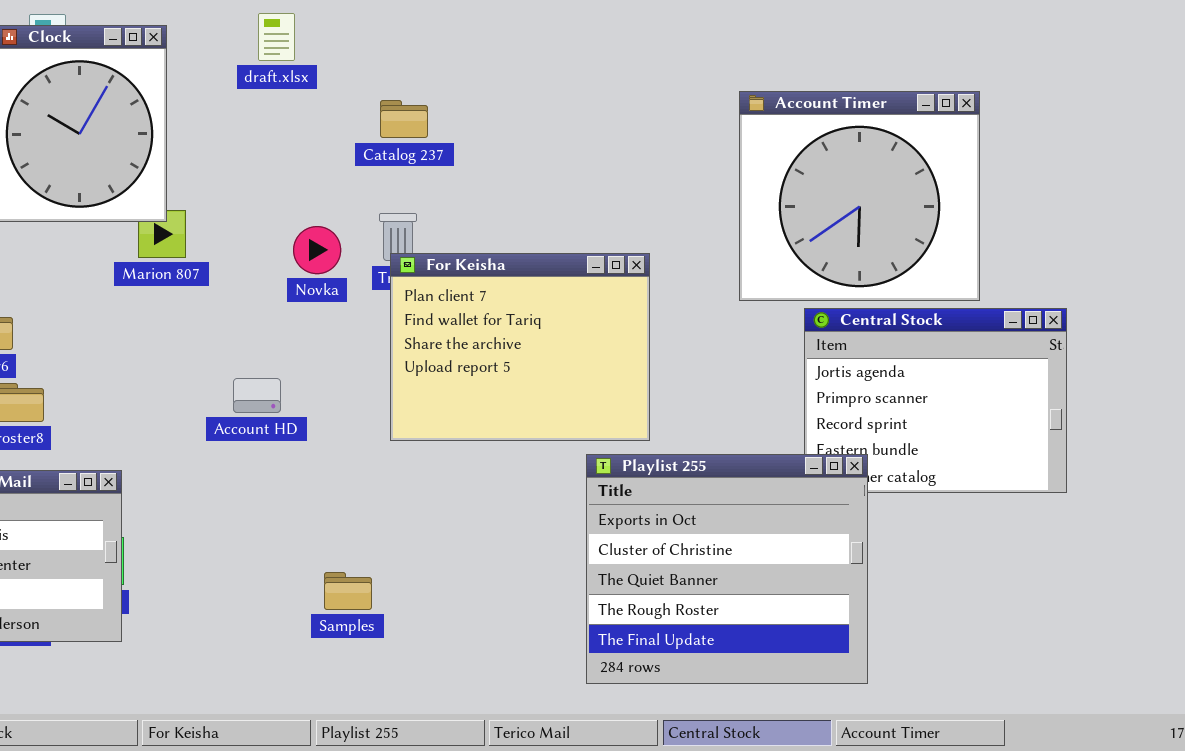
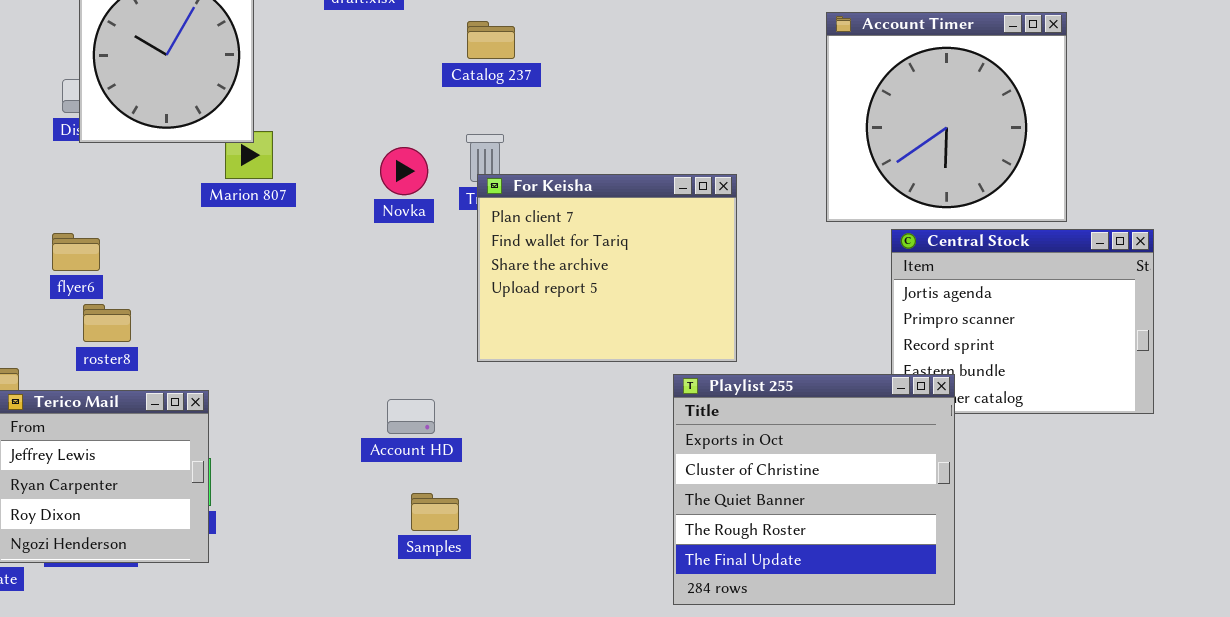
Account HD: [233,378,281,413] -> [387,399,435,434], moved

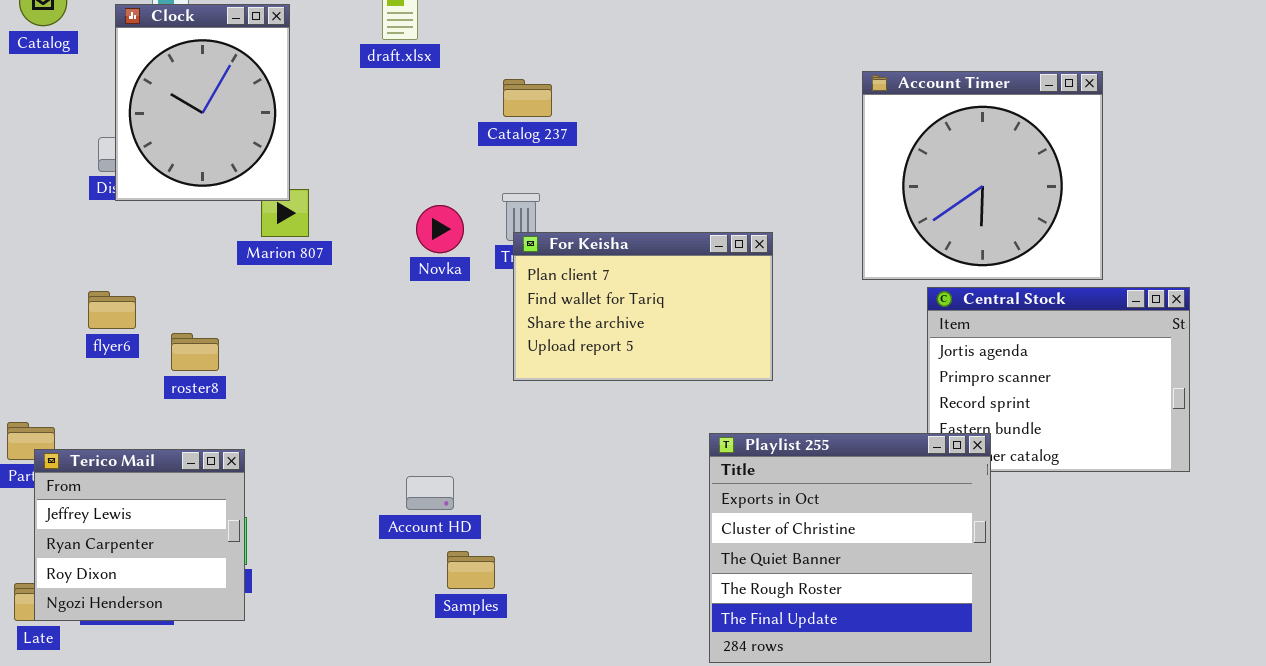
For Keisha: [477,174,737,362] -> [513,232,773,381], resized
roster8: [83,304,131,342] -> [171,333,219,371], moved
Account HD: [387,399,435,434] -> [406,476,454,510], moved

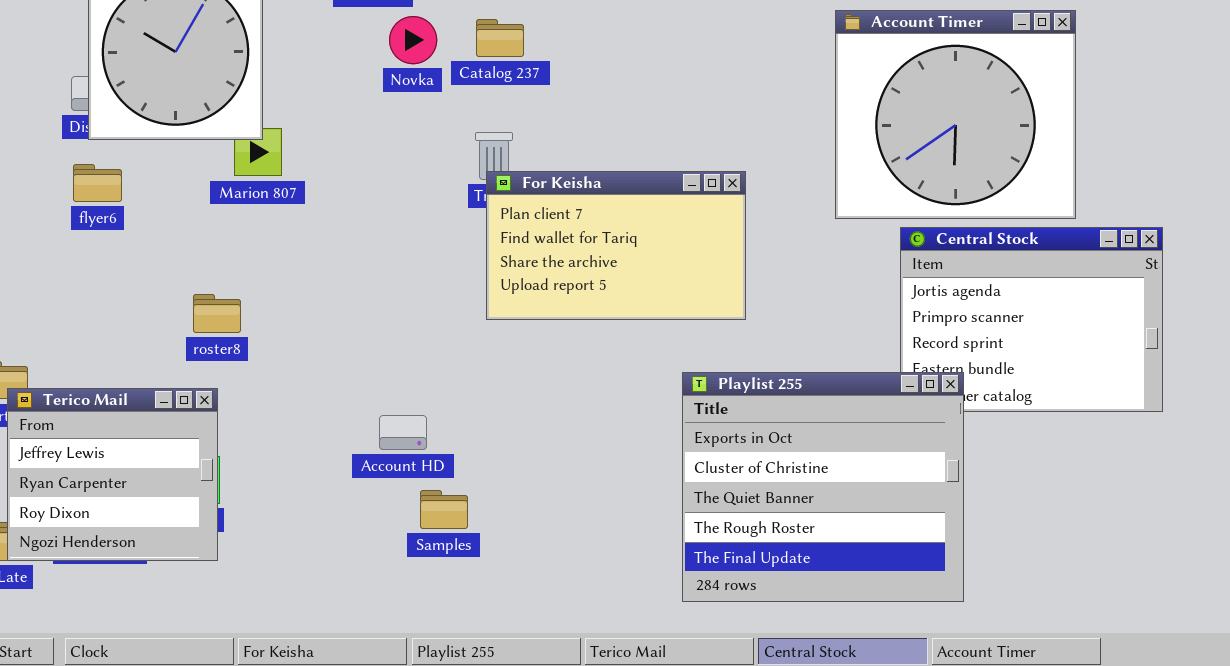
Novka: [416,205,464,253] -> [389,16,437,64], moved
flyer6: [88,291,136,329] -> [73,164,122,202], moved
roster8: [171,333,219,371] -> [193,294,241,333], moved

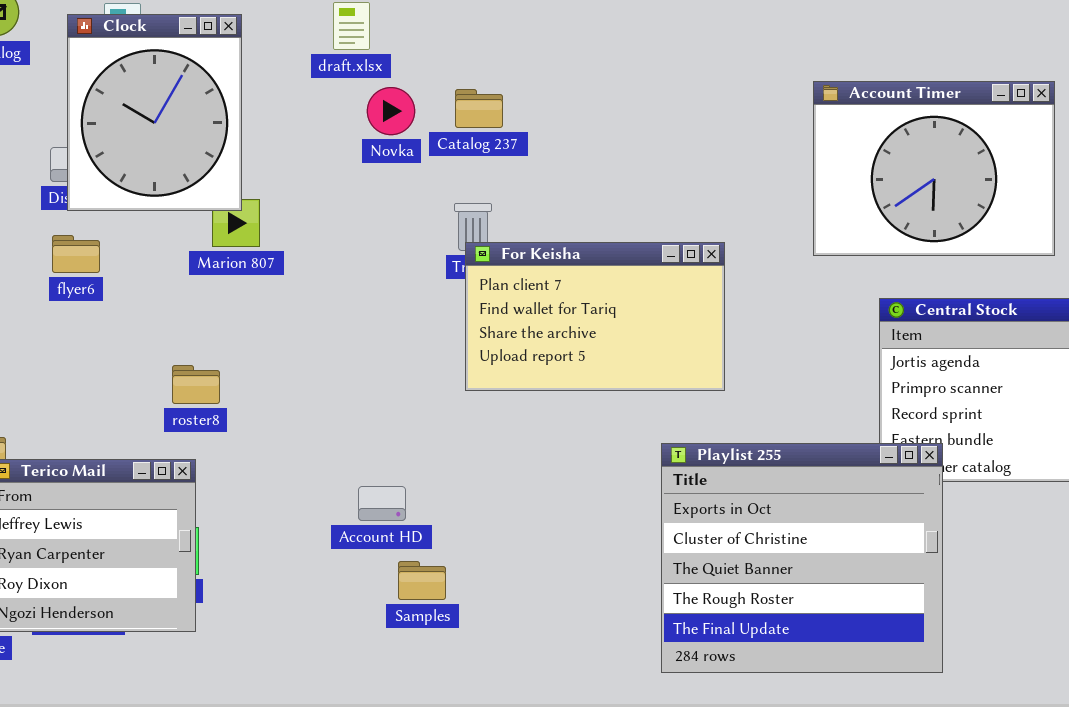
Account Timer: [835,10,1076,219] -> [813,81,1055,256], resized

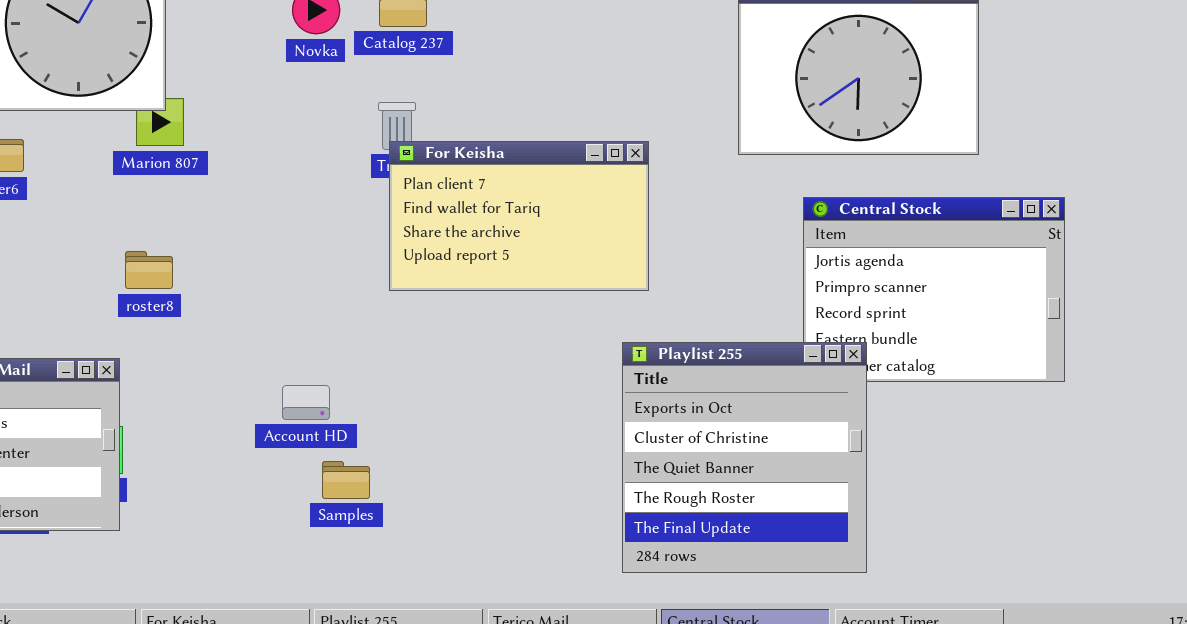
roster8: [172,365,220,404] -> [125,251,173,289], moved
Playlist 255: [661,443,943,673] -> [622,342,867,573], resized

